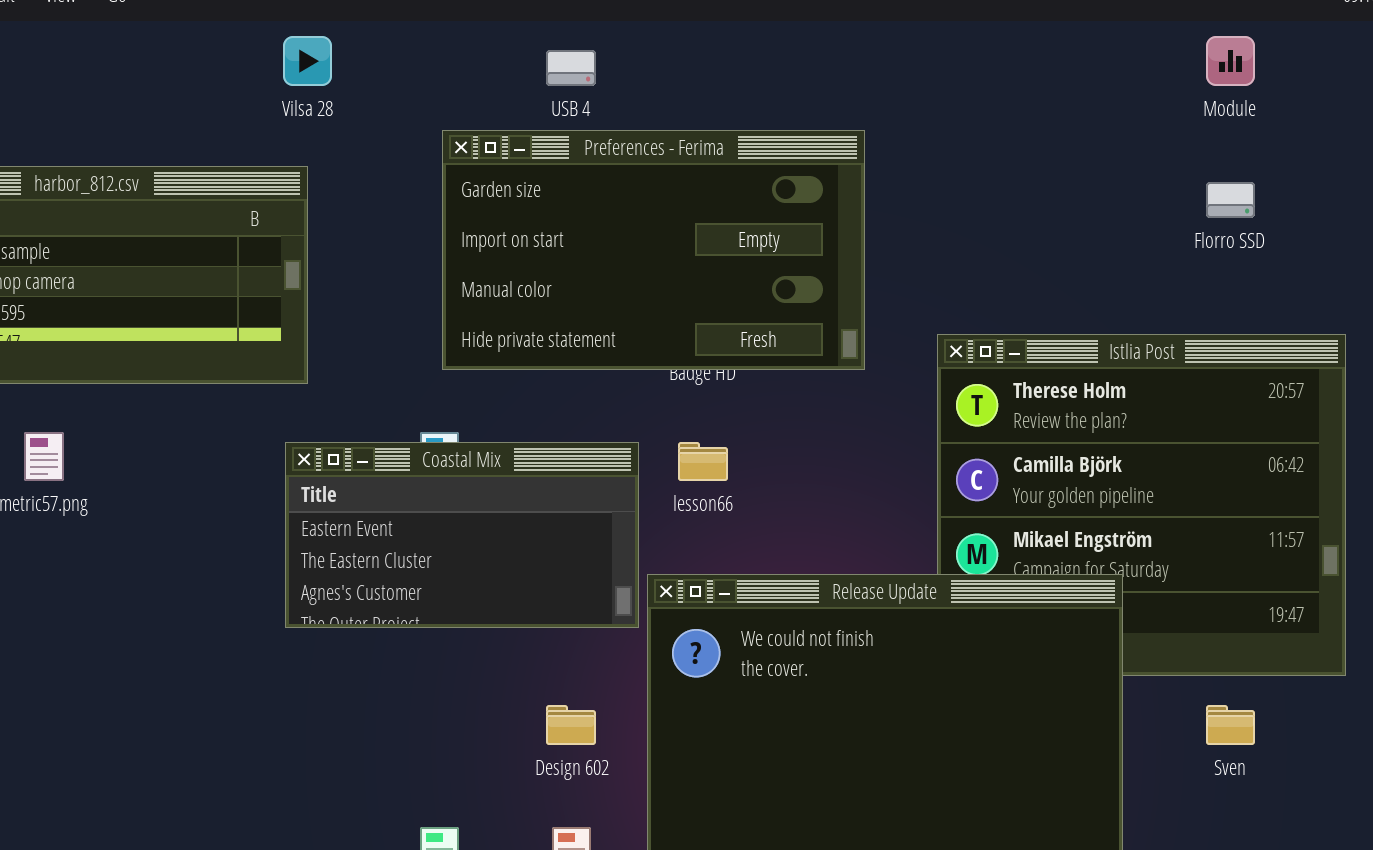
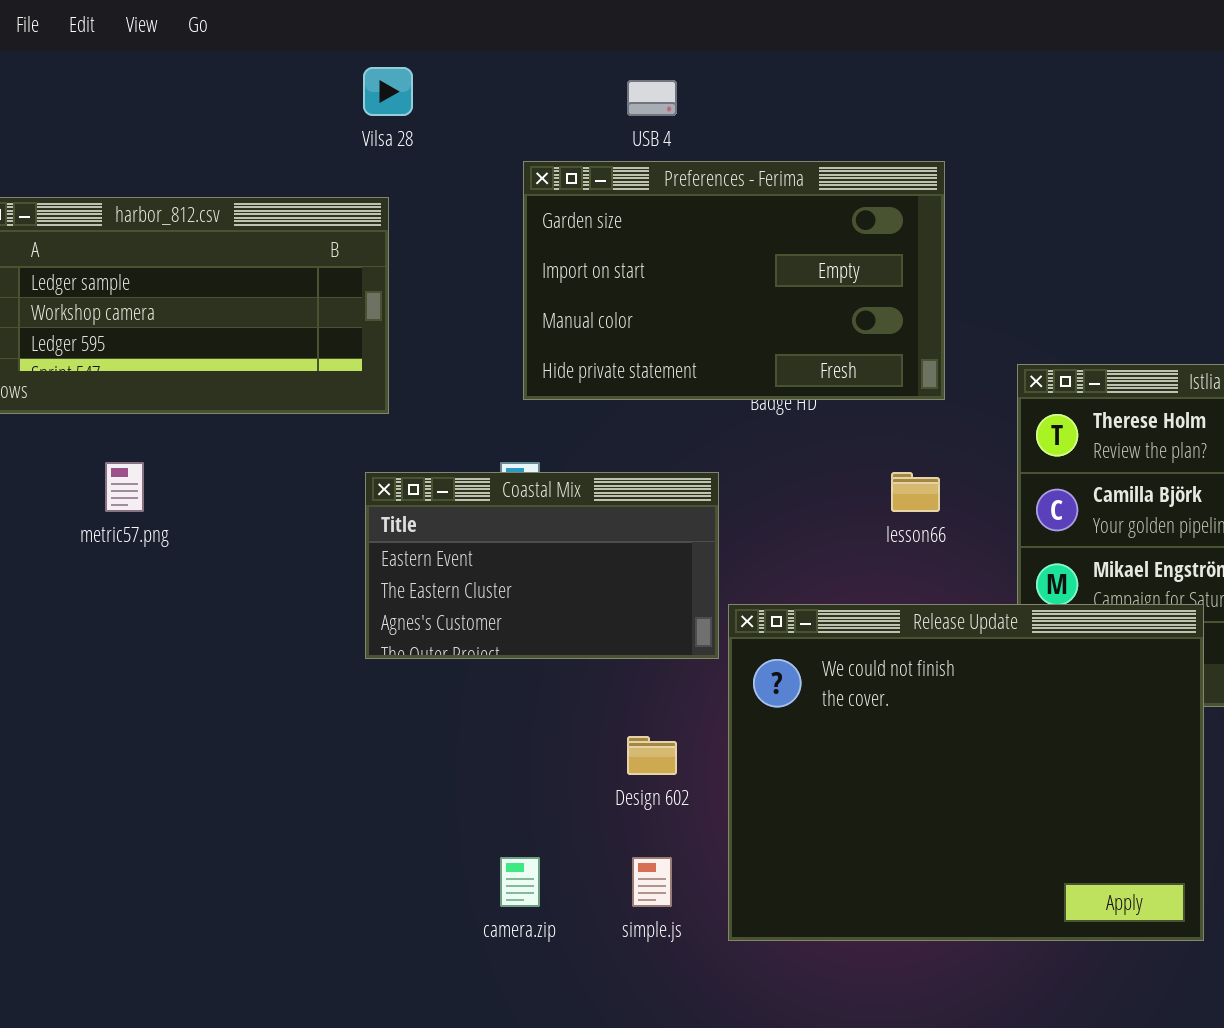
lesson66: [678,442,728,481] -> [891,472,940,512], moved

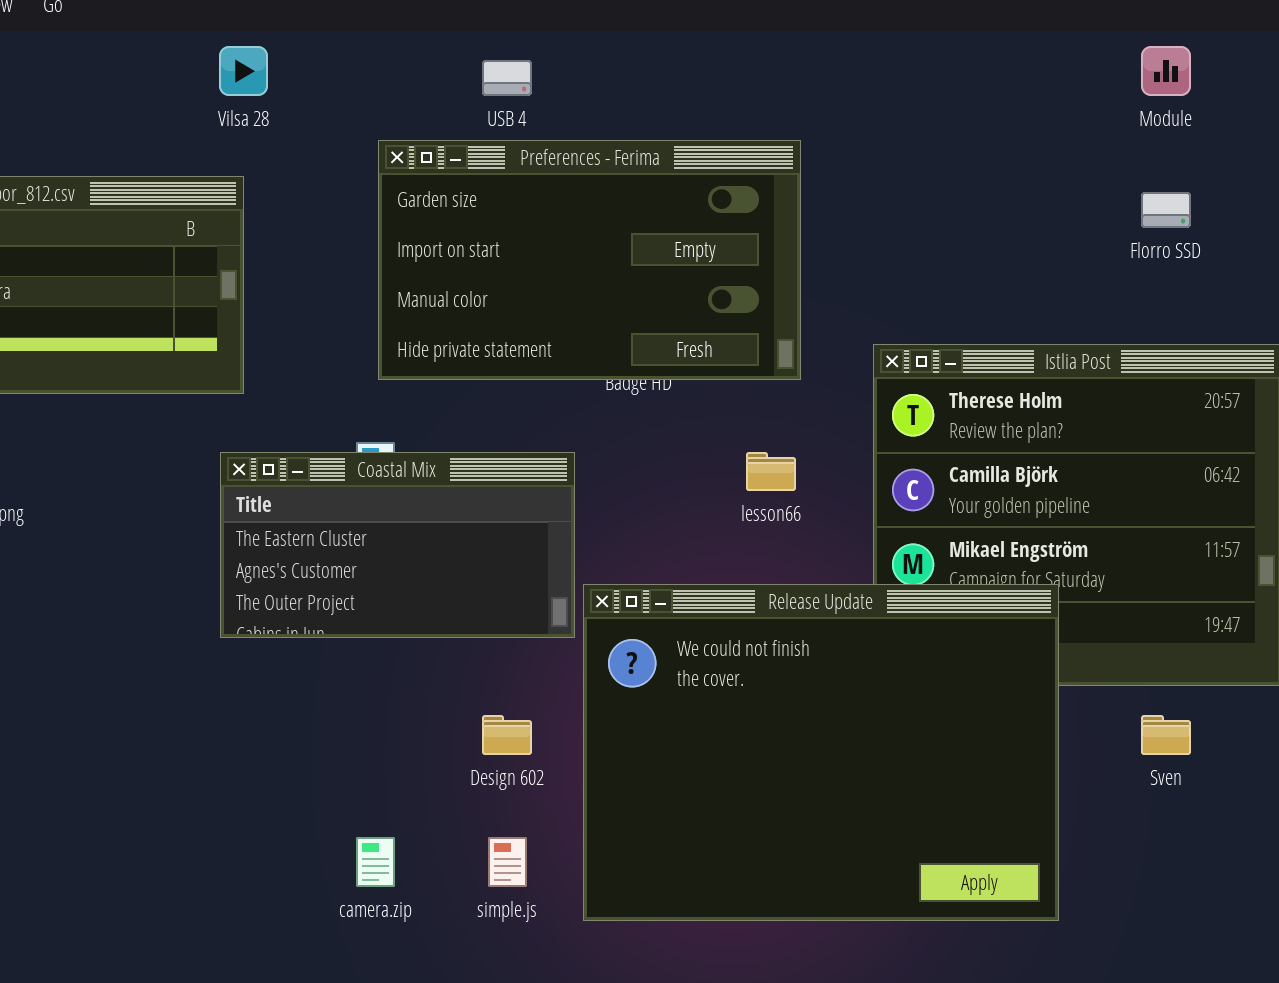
Coastal Mix: [365,472,719,659] -> [220,452,575,638], scrolled down 1 row

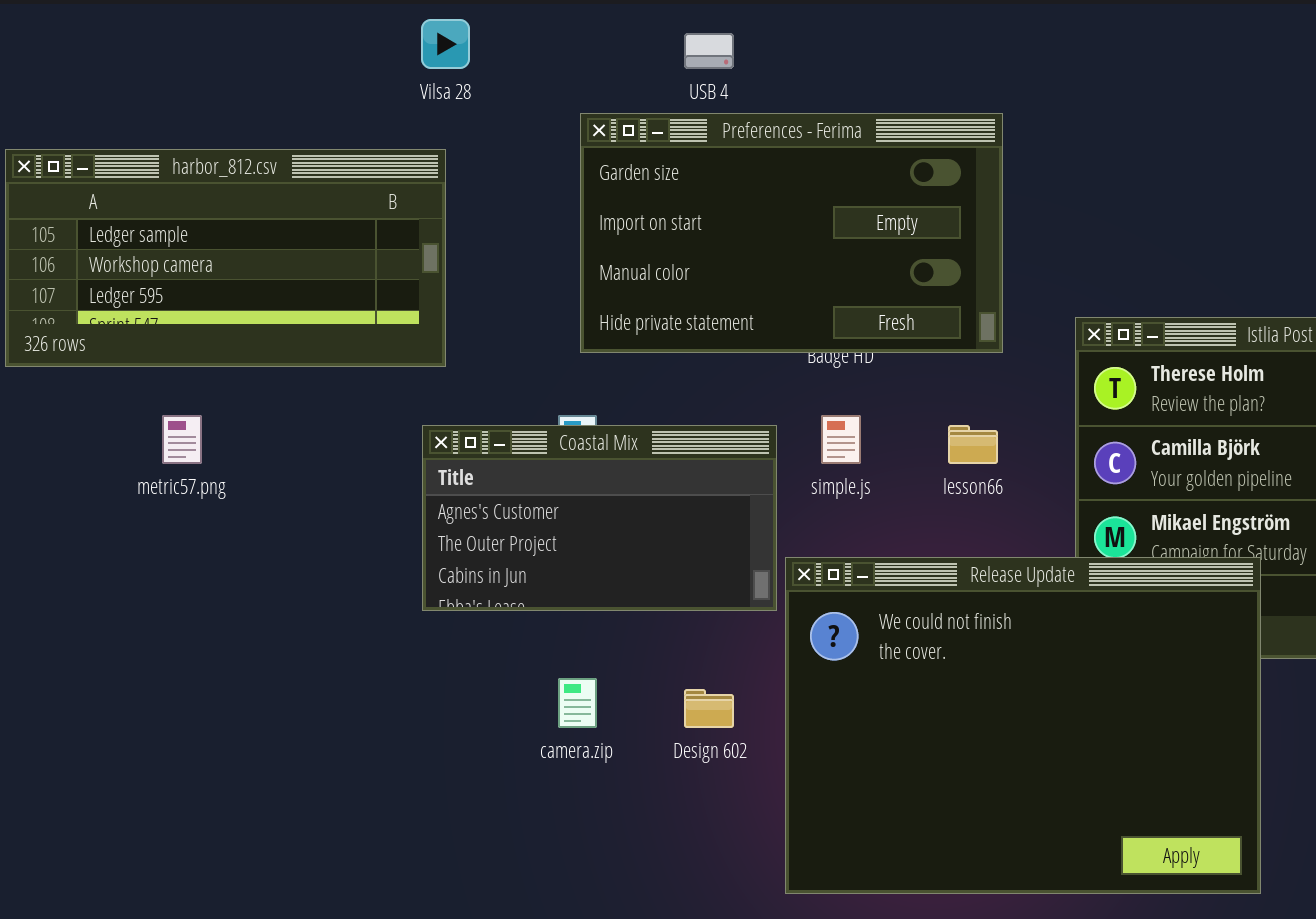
Coastal Mix: [220,452,575,638] -> [422,425,777,611], scrolled down 1 row
camera.zip: [356,837,395,887] -> [558,678,597,728], moved
simple.js: [488,837,527,887] -> [821,415,861,464], moved

